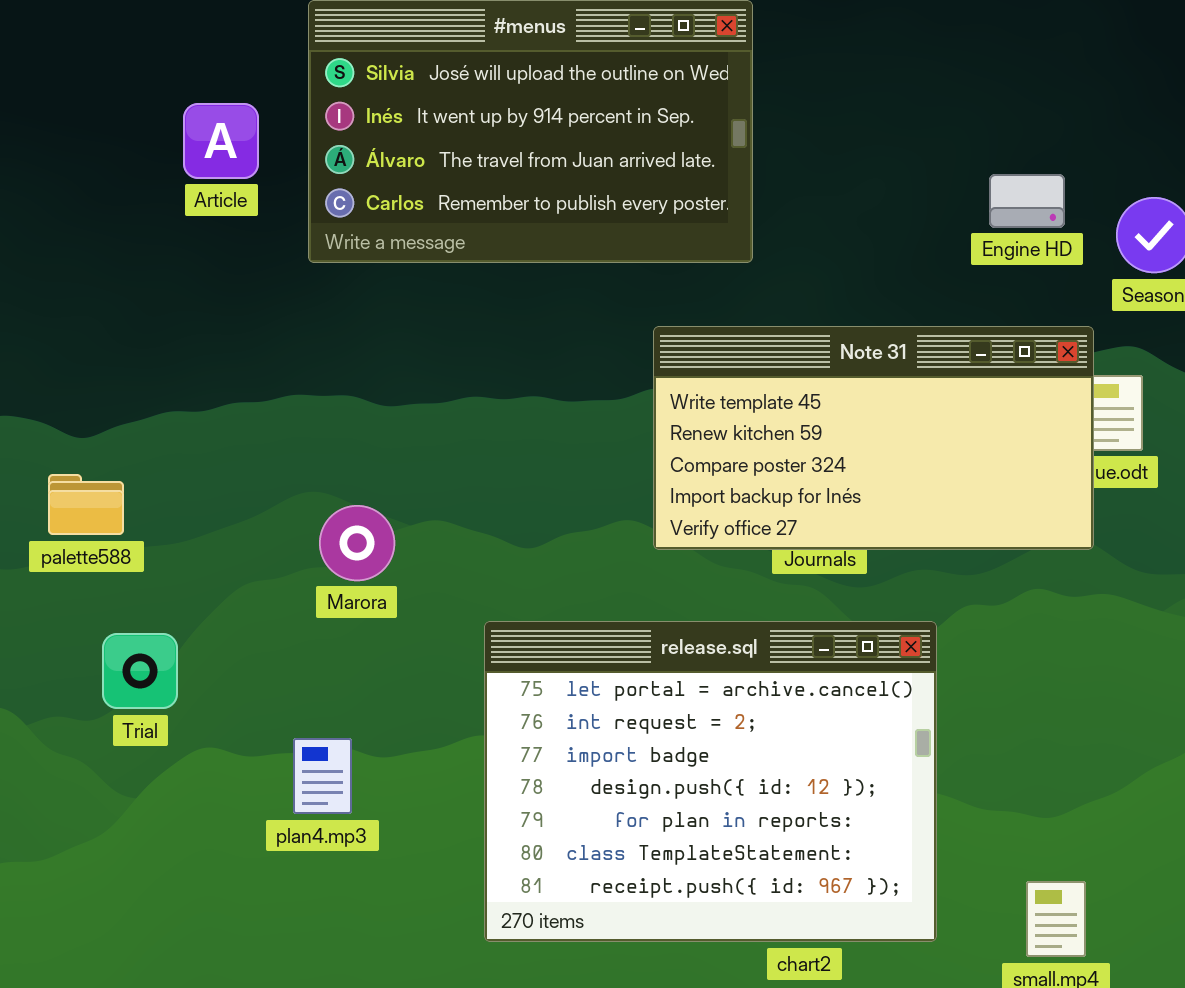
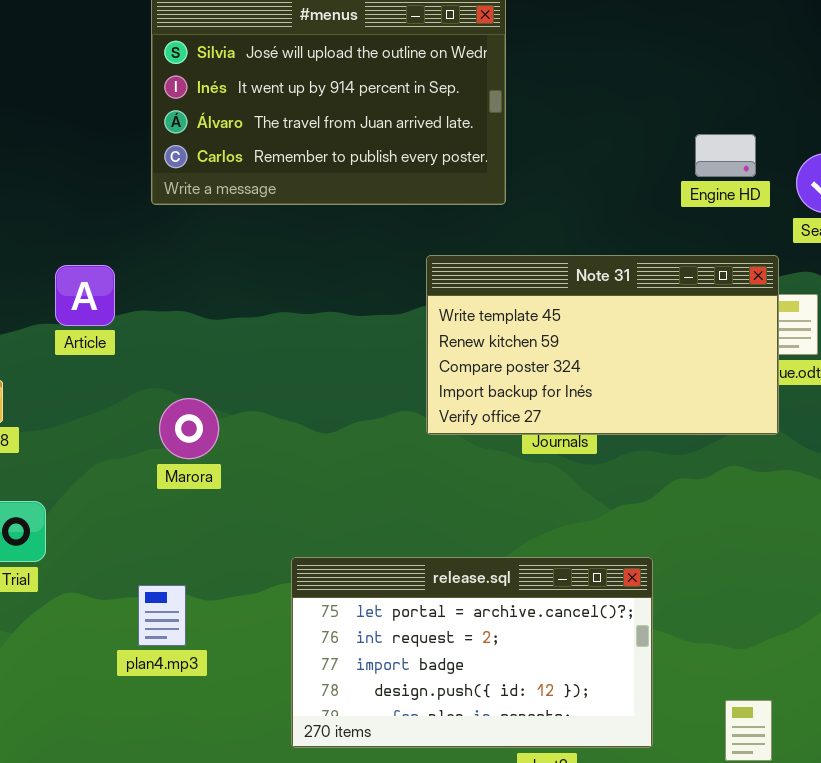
Article: [183,103,259,179] -> [55,265,115,326], moved
release.sql: [484,621,937,942] -> [291,557,653,748], resized

